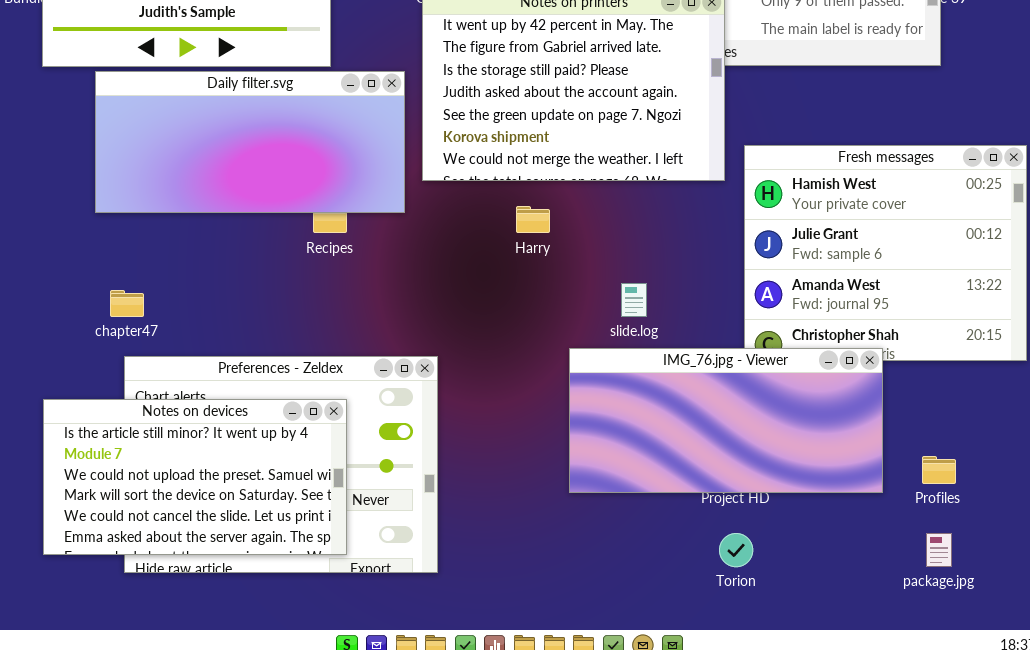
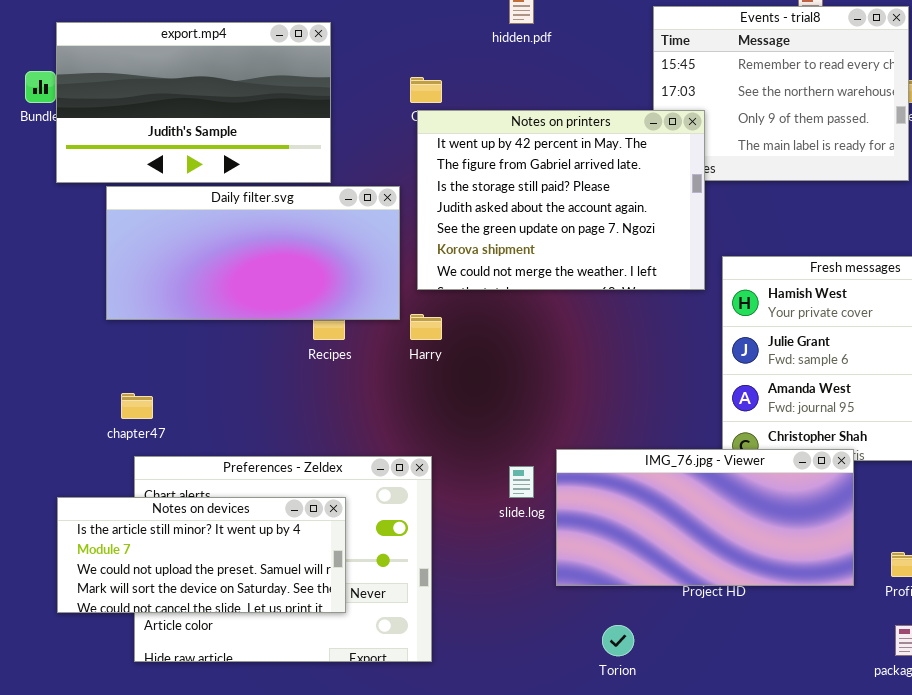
Harry: [516,206,550,233] -> [410,314,442,340], moved
slide.log: [621,283,647,317] -> [509,466,534,498], moved
Notes on devices: [43,399,347,555] -> [57,497,346,613], resized
Torion: [719,533,753,567] -> [602,625,634,656], moved

